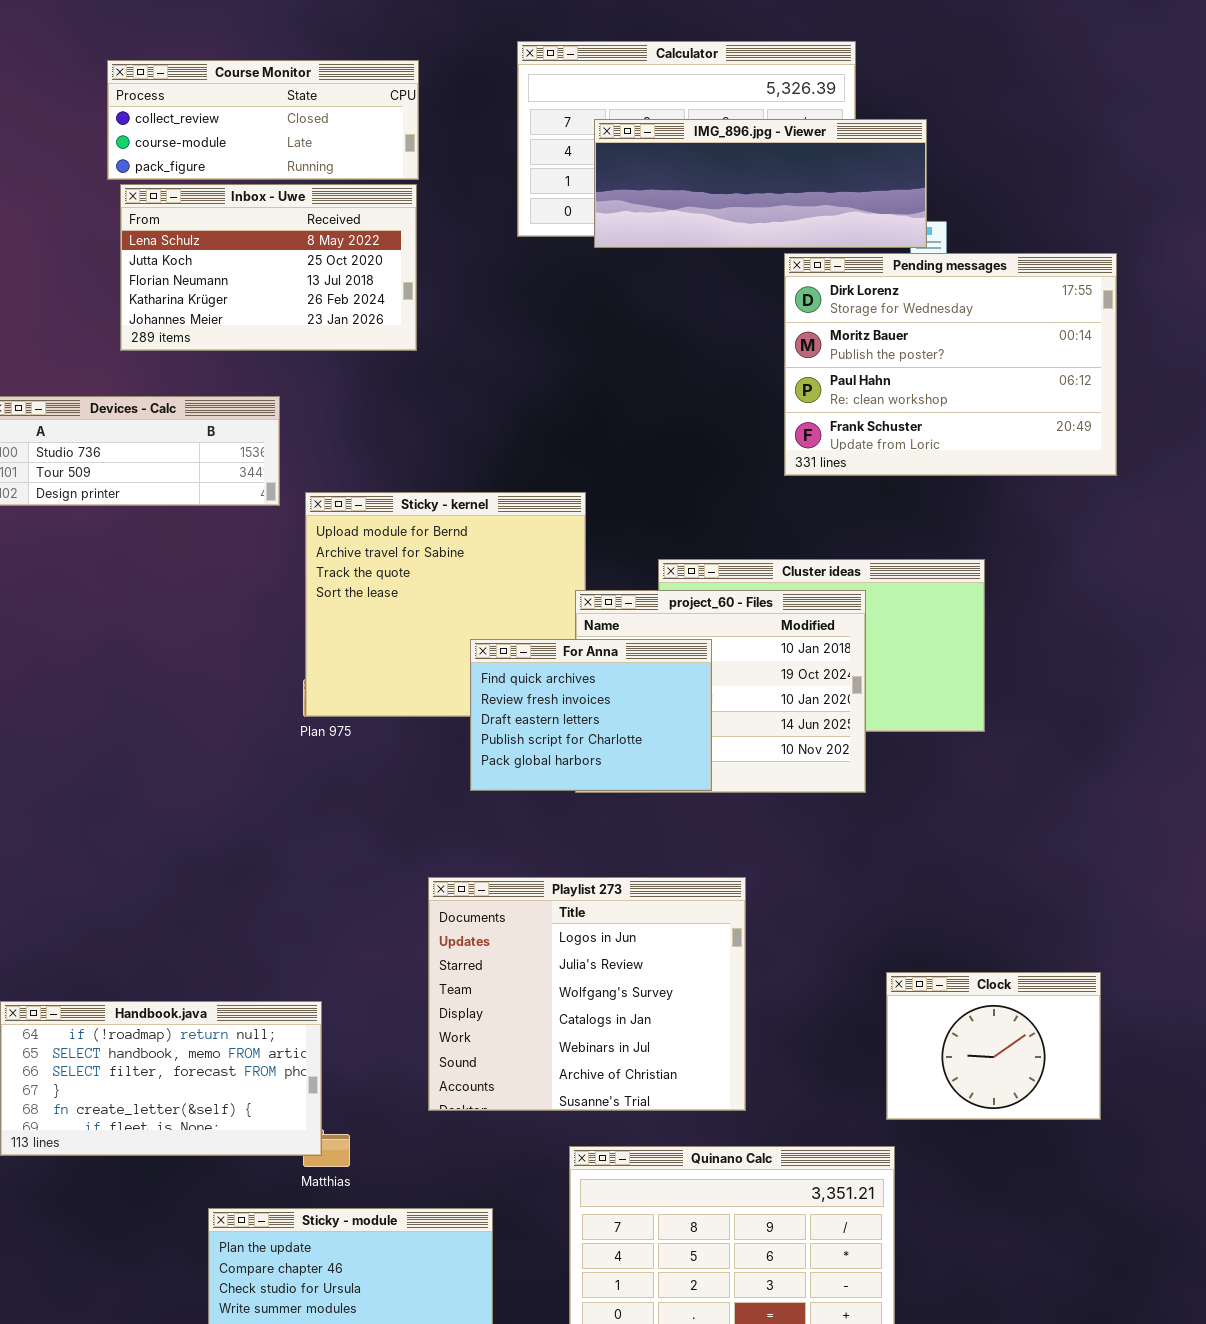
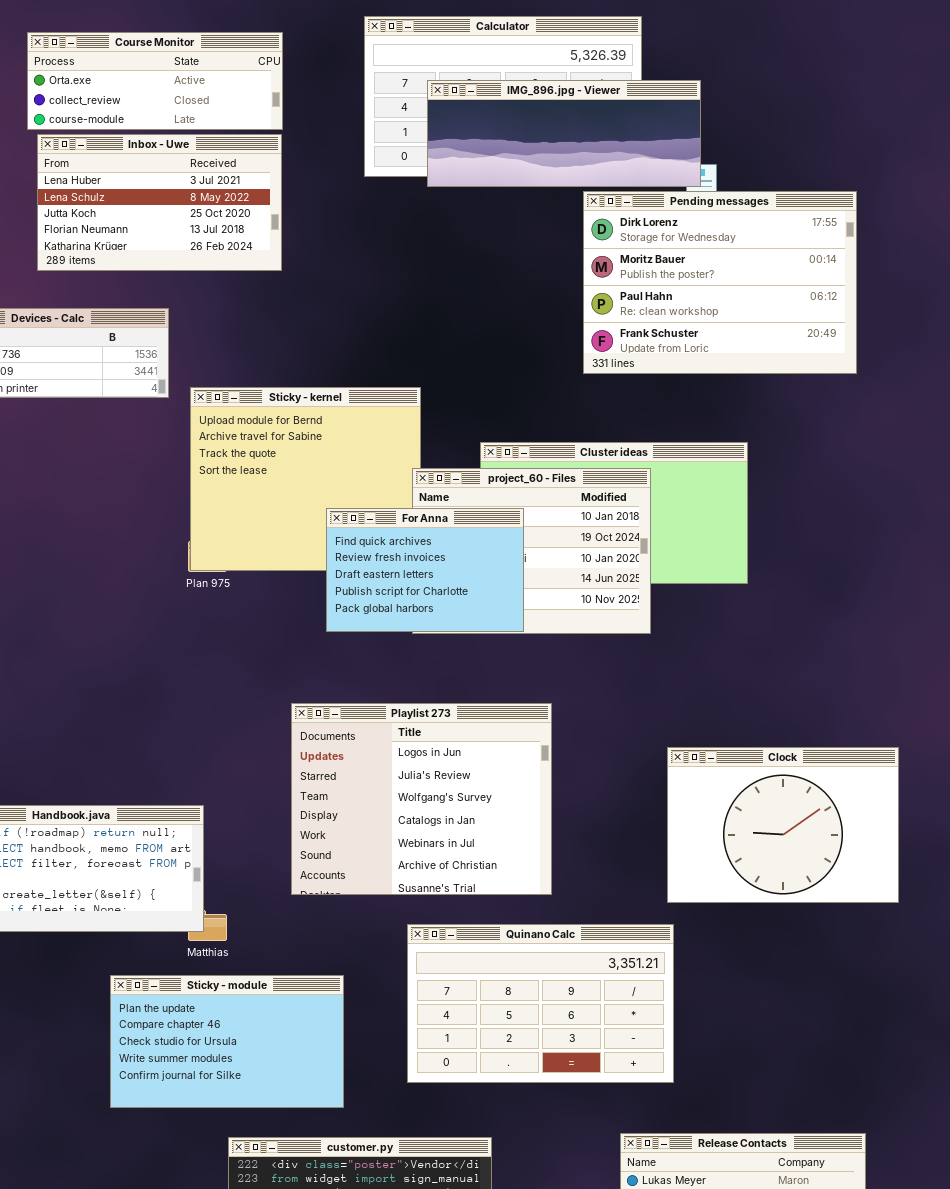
Course Monitor: [107,60,419,180] -> [27,32,283,130], scrolled up 1 row
Inbox - Uwe: [120,184,417,351] -> [37,134,282,271], scrolled up 1 row
Clock: [886,972,1101,1120] -> [667,747,899,903], resized

